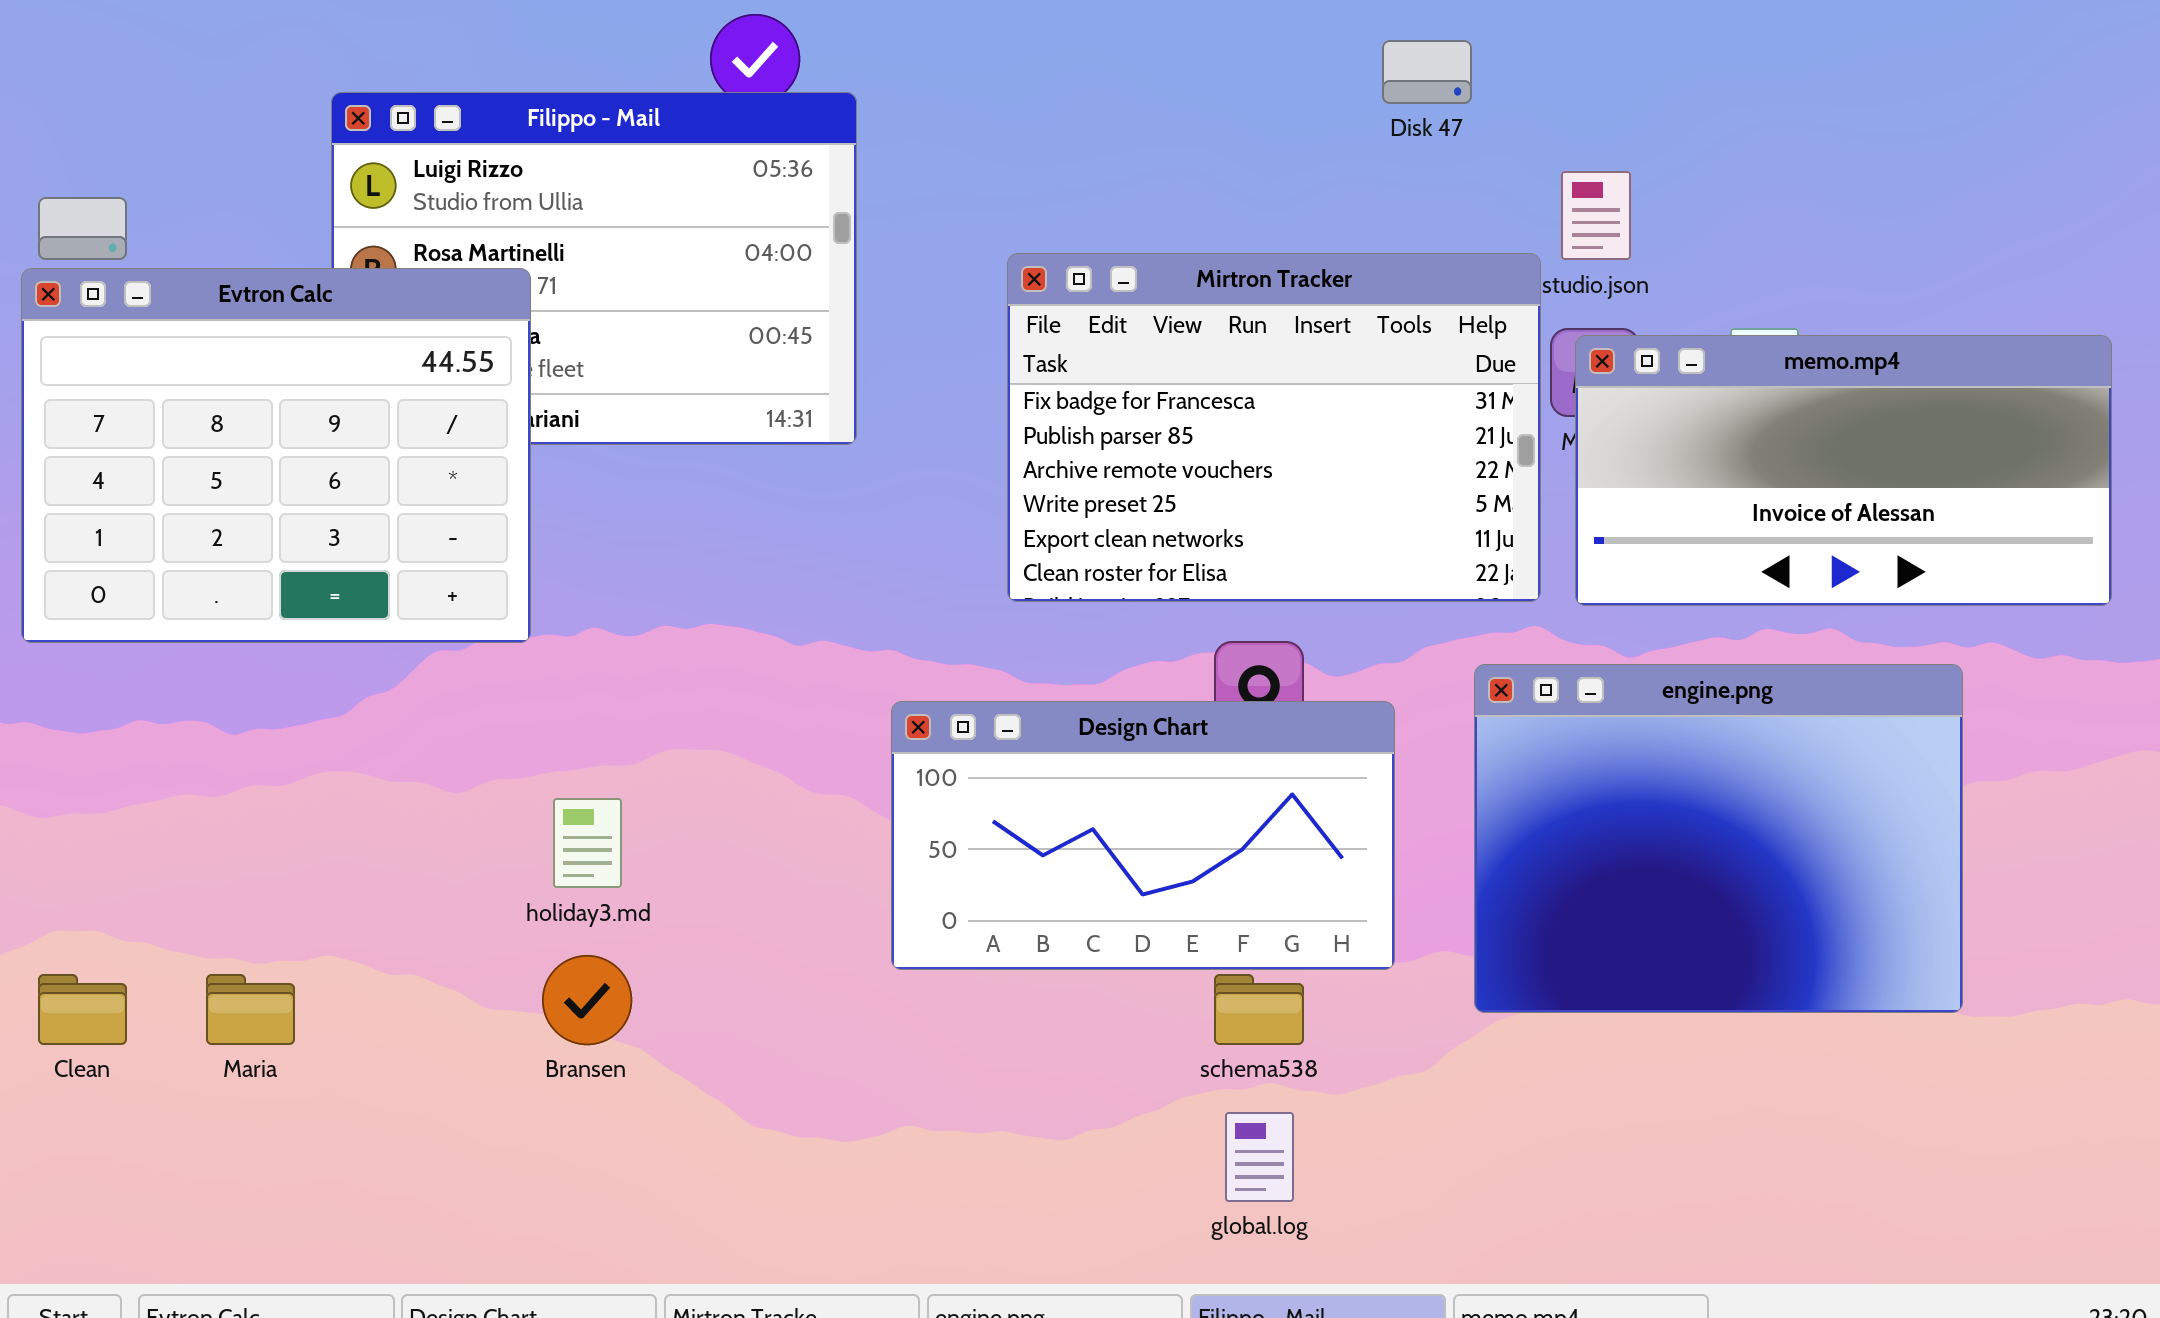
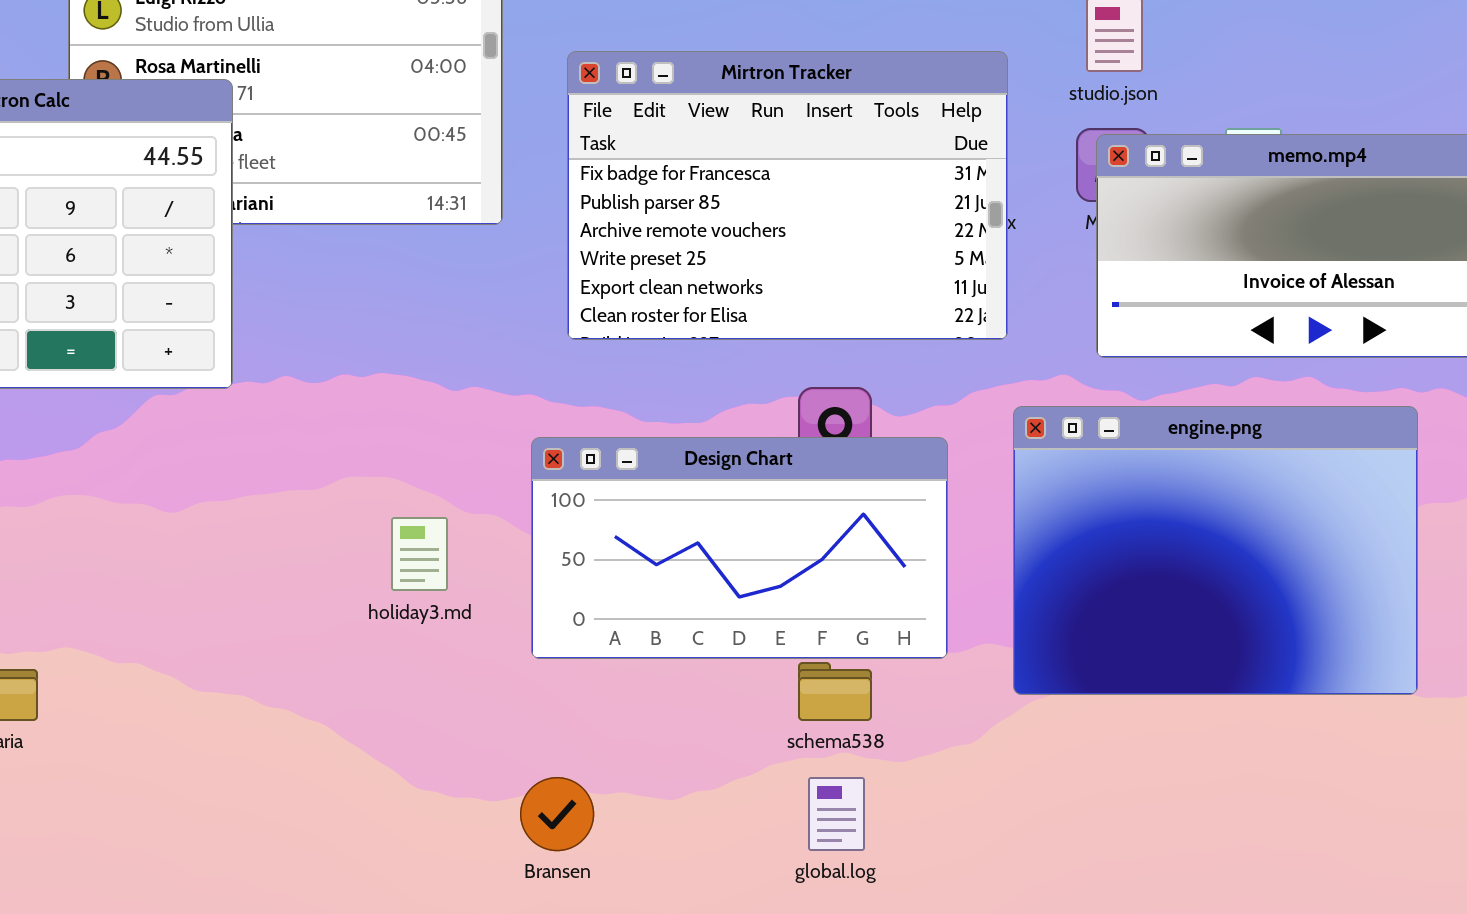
Mirtron Tracker: [1007,253,1541,602] -> [567,51,1008,340], moved
holiday3.md: [553,798,622,888] -> [391,517,448,591], moved
Bransen: [542,955,632,1045] -> [520,777,594,851], moved

